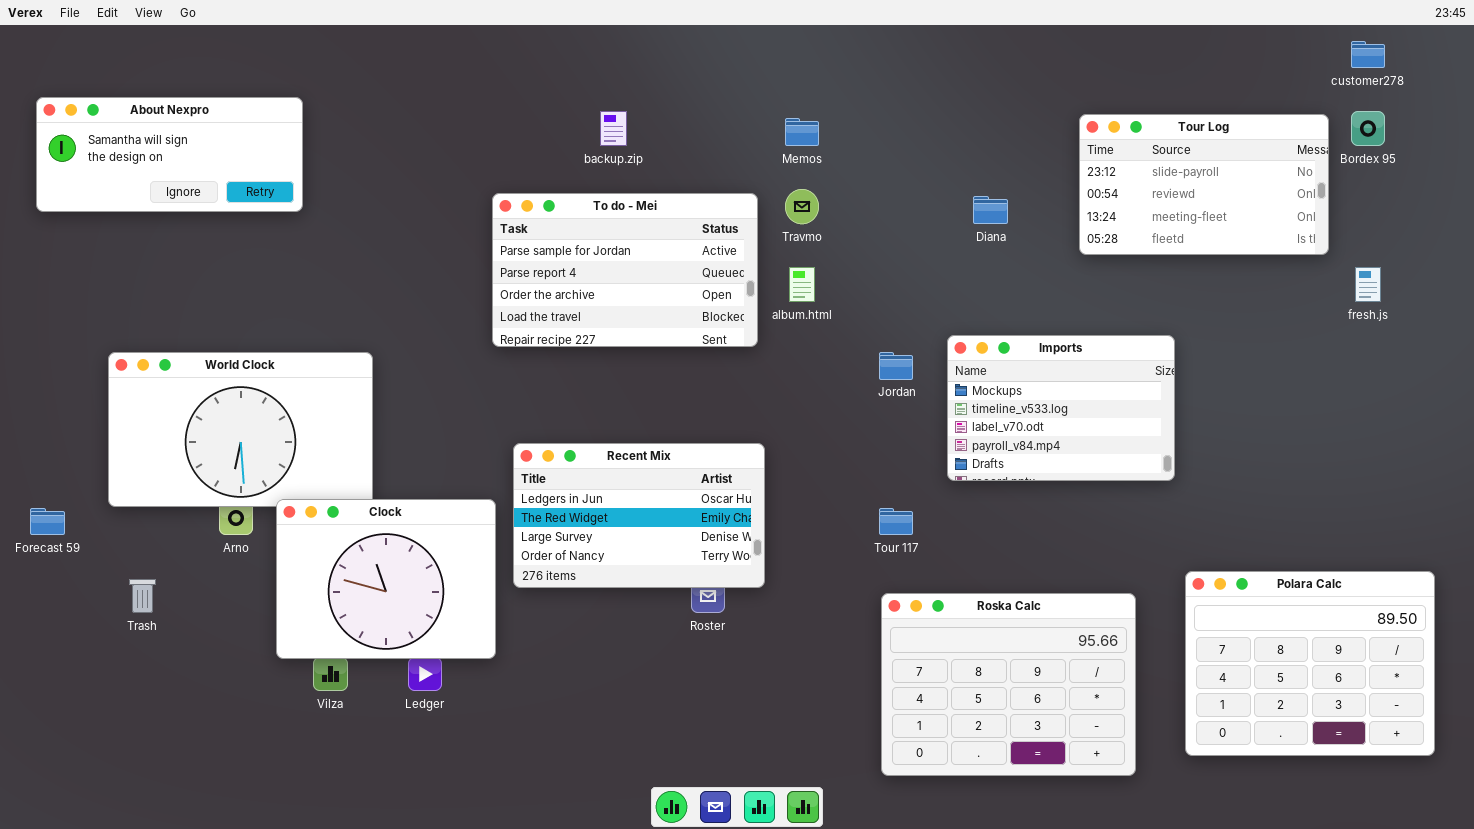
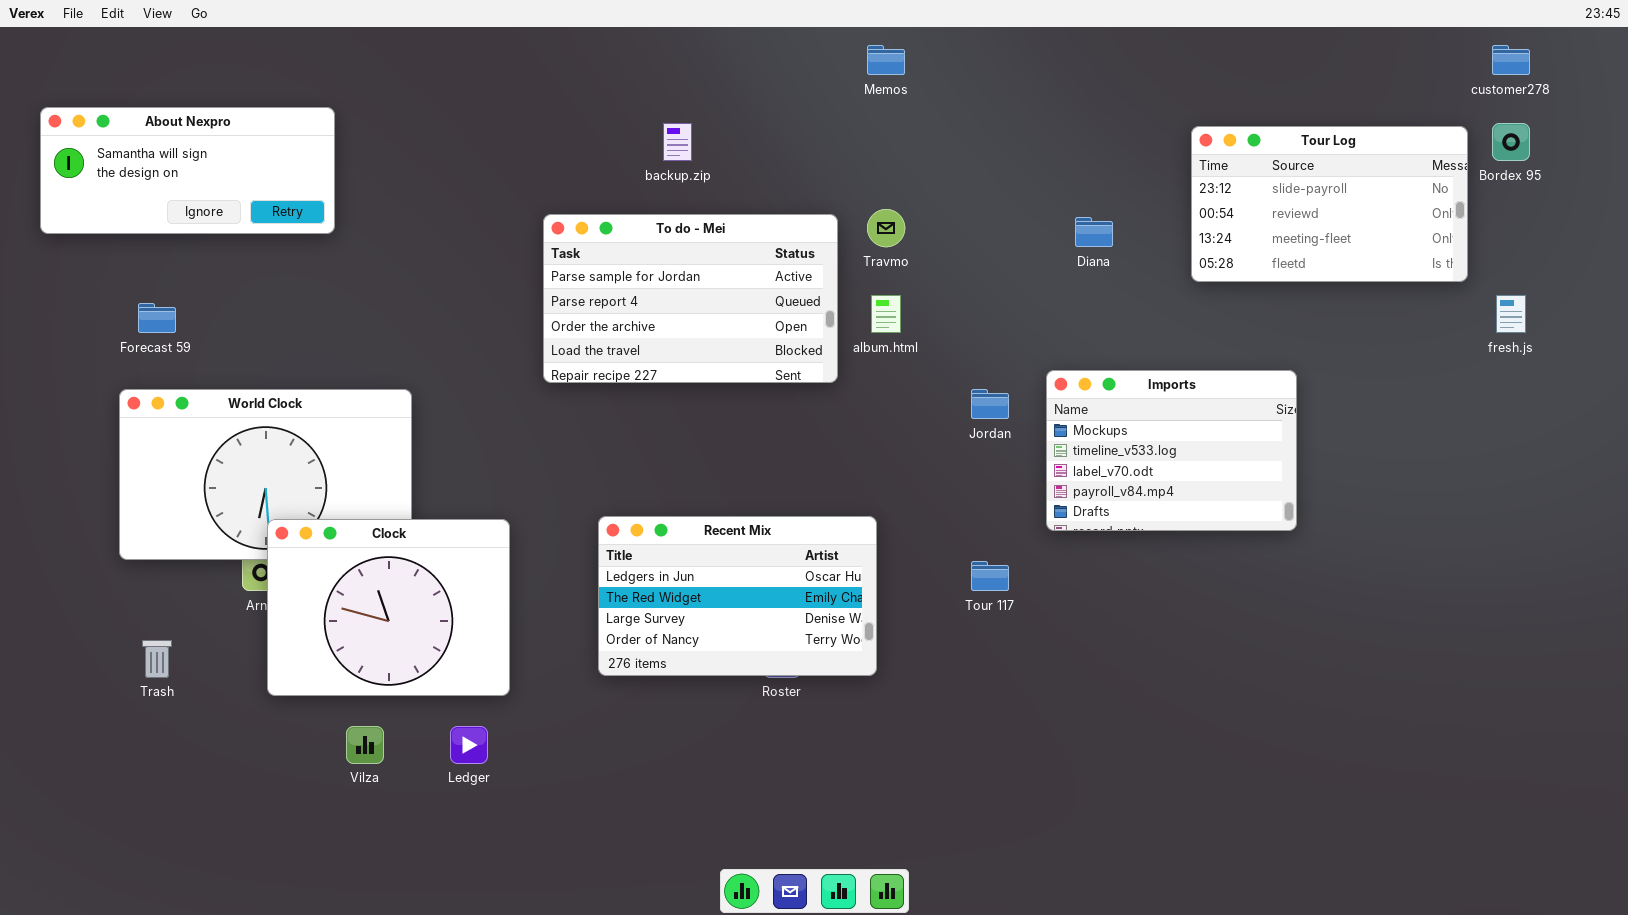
Memos: [785,118,819,146] -> [867,45,905,75], moved
Recent Mix: [513,443,765,588] -> [598,516,877,676], moved
Clock: [276,499,496,659] -> [267,519,510,696], moved
Forecast 59: [30,508,65,535] -> [138,303,176,333], moved
Polara Calc: [1185,571,1435,756] -> none, closed
Roska Calc: [881,593,1136,776] -> none, closed

